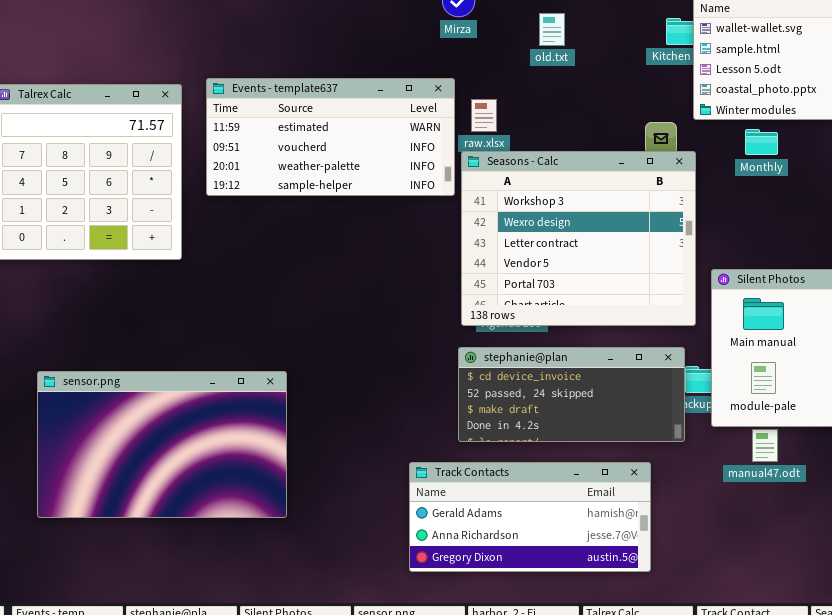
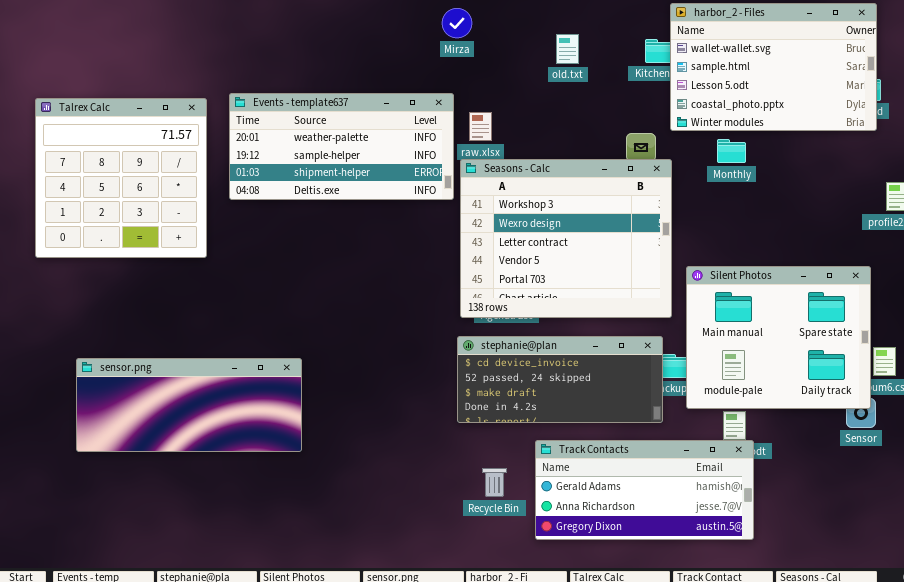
old.txt: [539,13,565,46] -> [556,34,579,64], moved
Events - template637: [206,78,455,196] -> [229,93,454,200], scrolled down 2 rows
sensor.png: [37,371,287,518] -> [76,358,302,452], resized
Track Contacts: [409,462,651,572] -> [535,440,754,540], moved

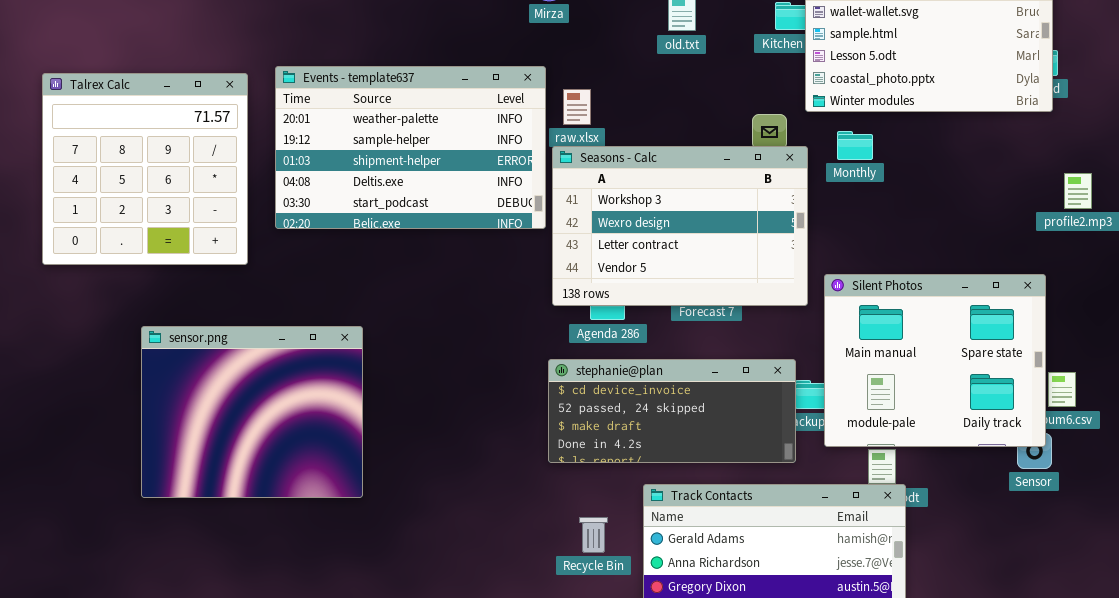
Events - template637: [229,93,454,200] -> [275,66,546,229], resized
Monthly: [717,139,746,163] -> [837,131,873,160], moved
Seasons - Calc: [460,159,672,318] -> [552,146,808,306], resized
sensor.png: [76,358,302,452] -> [141,326,363,498], resized

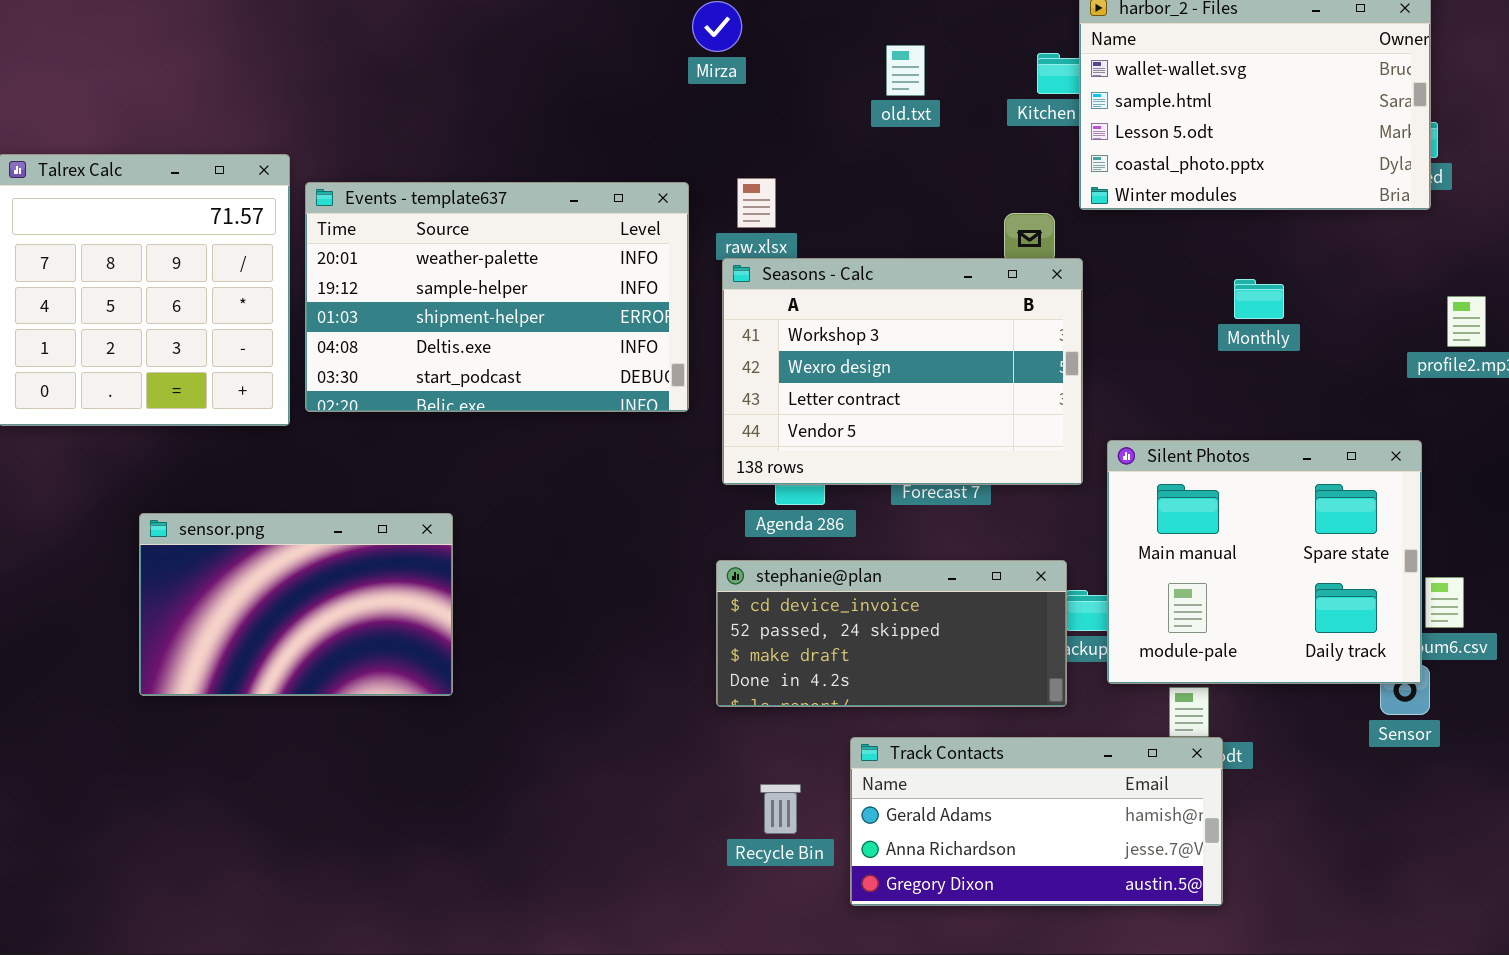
Events - template637: [275,66,546,229] -> [305,182,689,412], moved
Monthly: [837,131,873,160] -> [1234,279,1284,319], moved
sensor.png: [141,326,363,498] -> [139,513,453,696], resized

